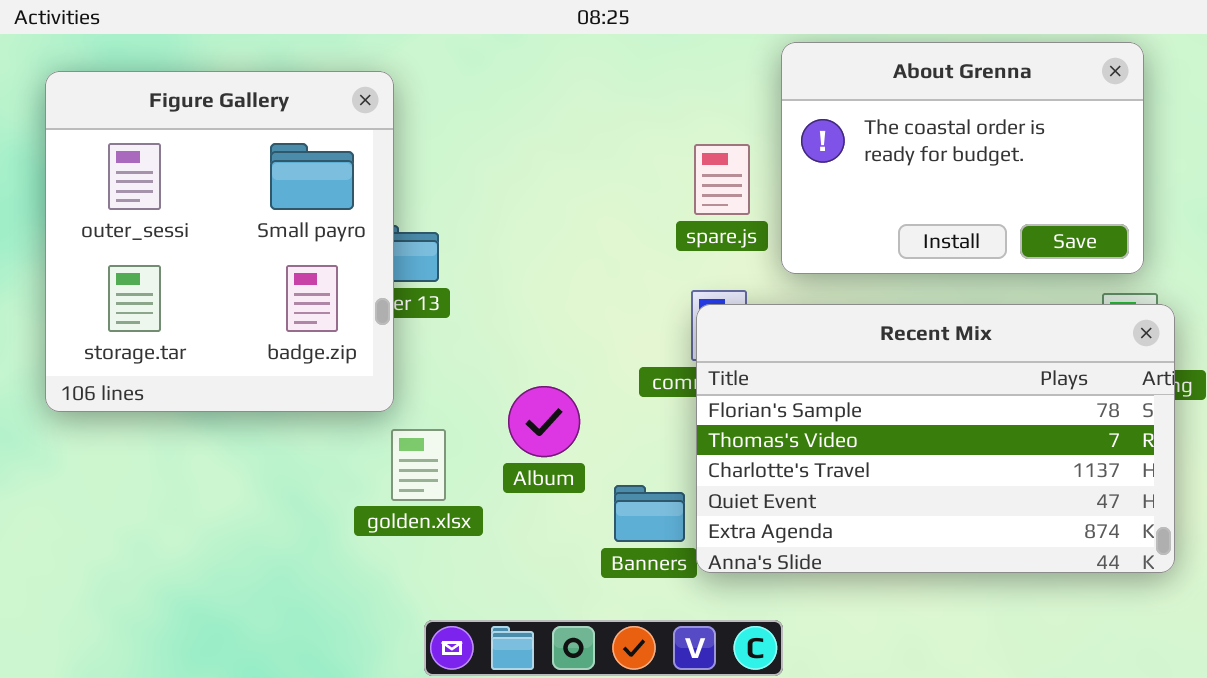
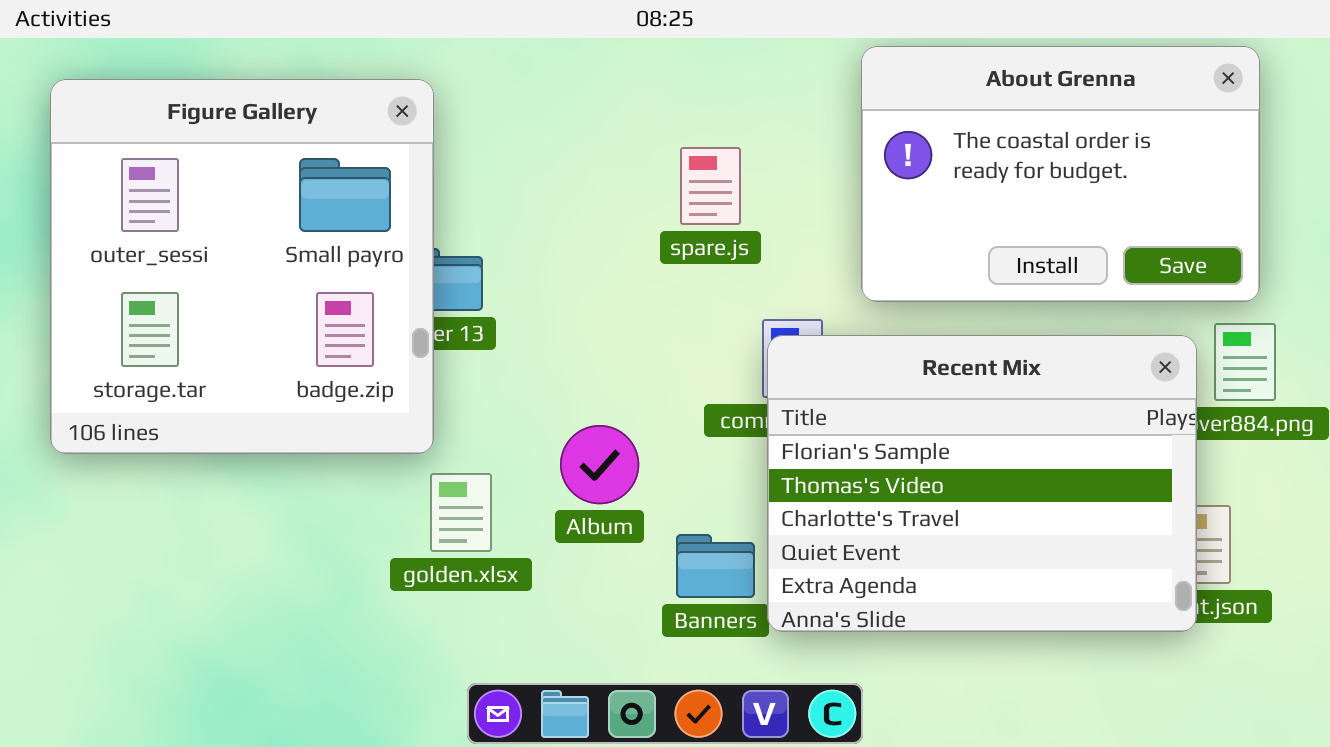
spare.js: [694,144,750,215] -> [680,147,741,225], moved
Recent Mix: [696,304,1175,573] -> [767,335,1197,632], resized

